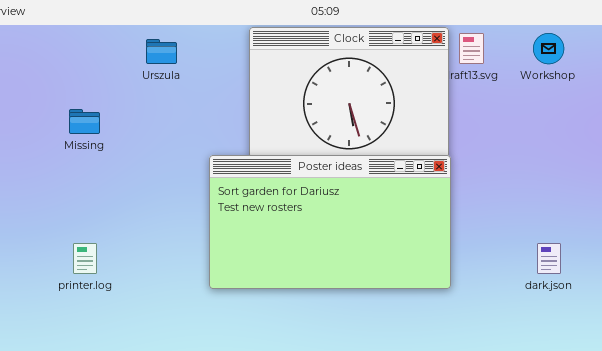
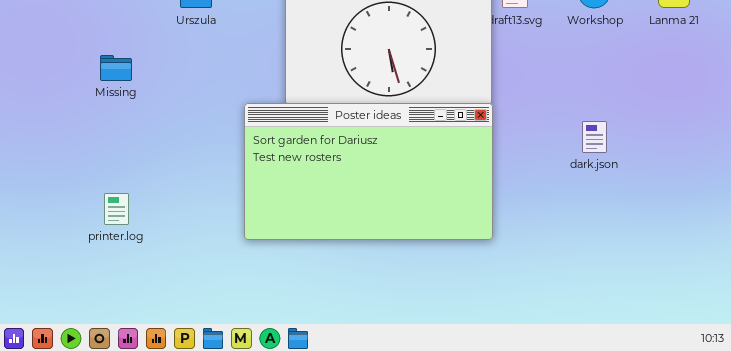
dark.json: [537,243,561,274] -> [582,121,607,153], moved

